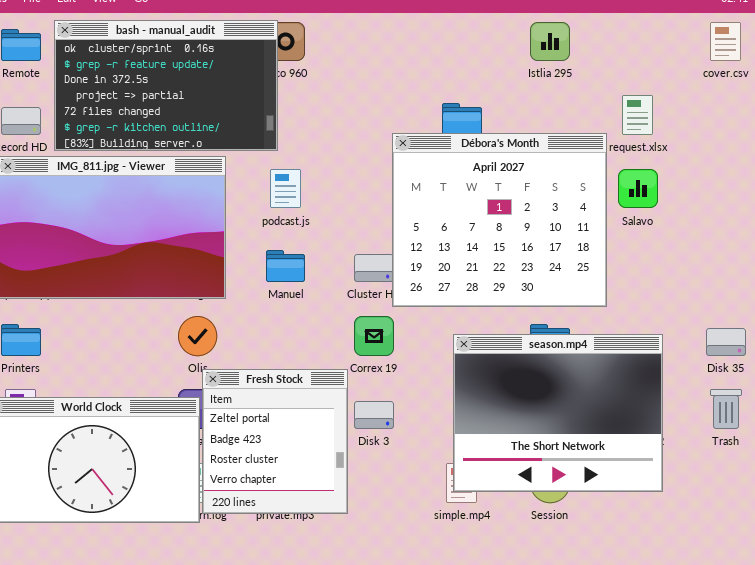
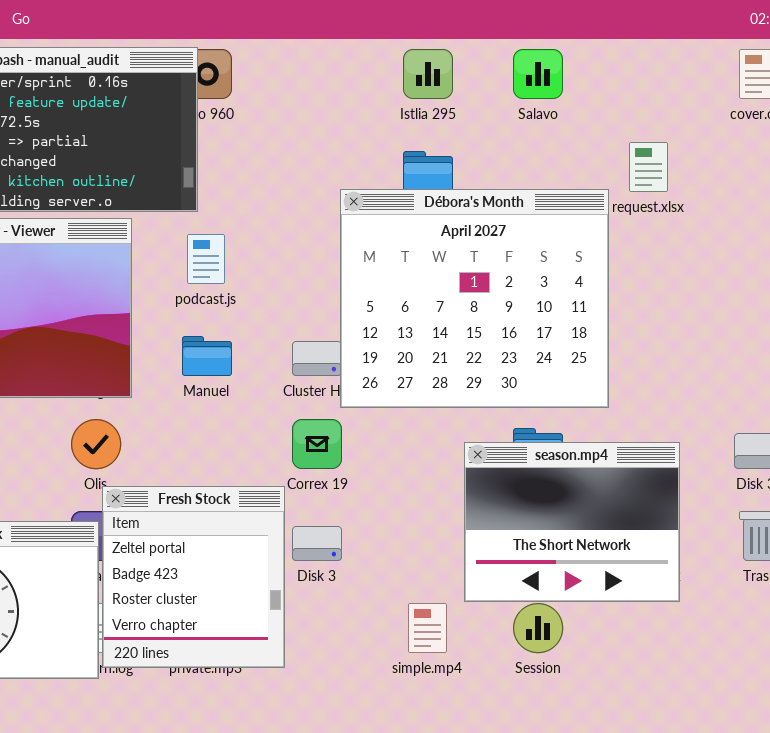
Istlia 295: [530,22,570,61] -> [403,49,453,99], moved
Salavo: [618,169,658,208] -> [513,49,563,99], moved
season.mp4: [453,334,663,492] -> [464,442,680,602], resized

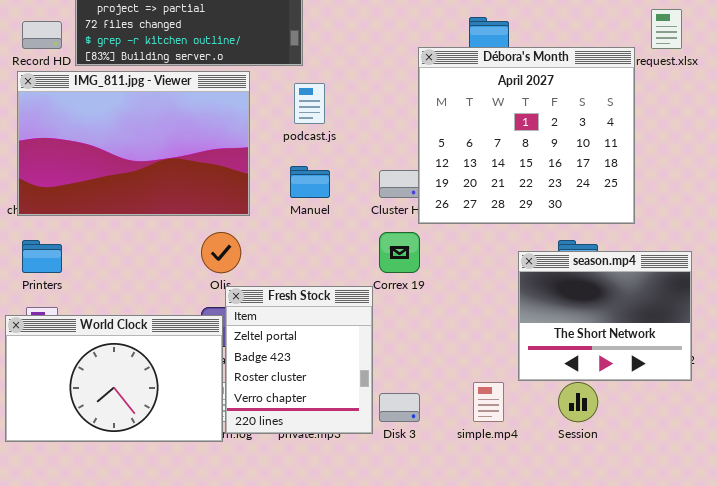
Disk 3: [292,526,342,561] -> [379,393,420,422], moved

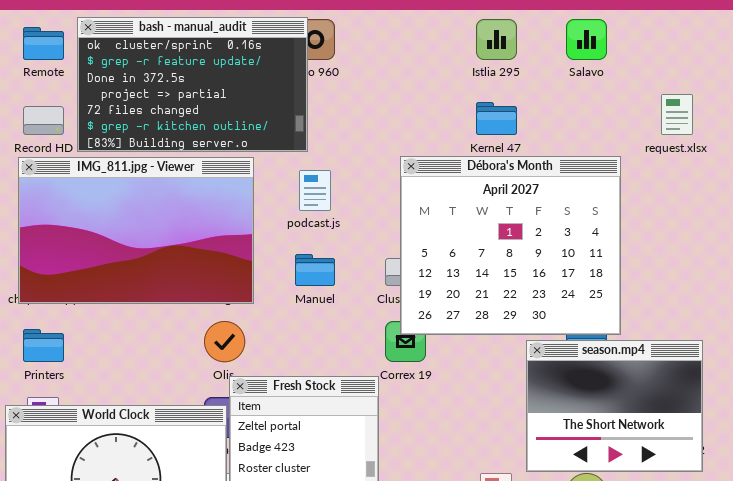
Débora's Month: [418,47,635,224] -> [400,156,621,335], moved

